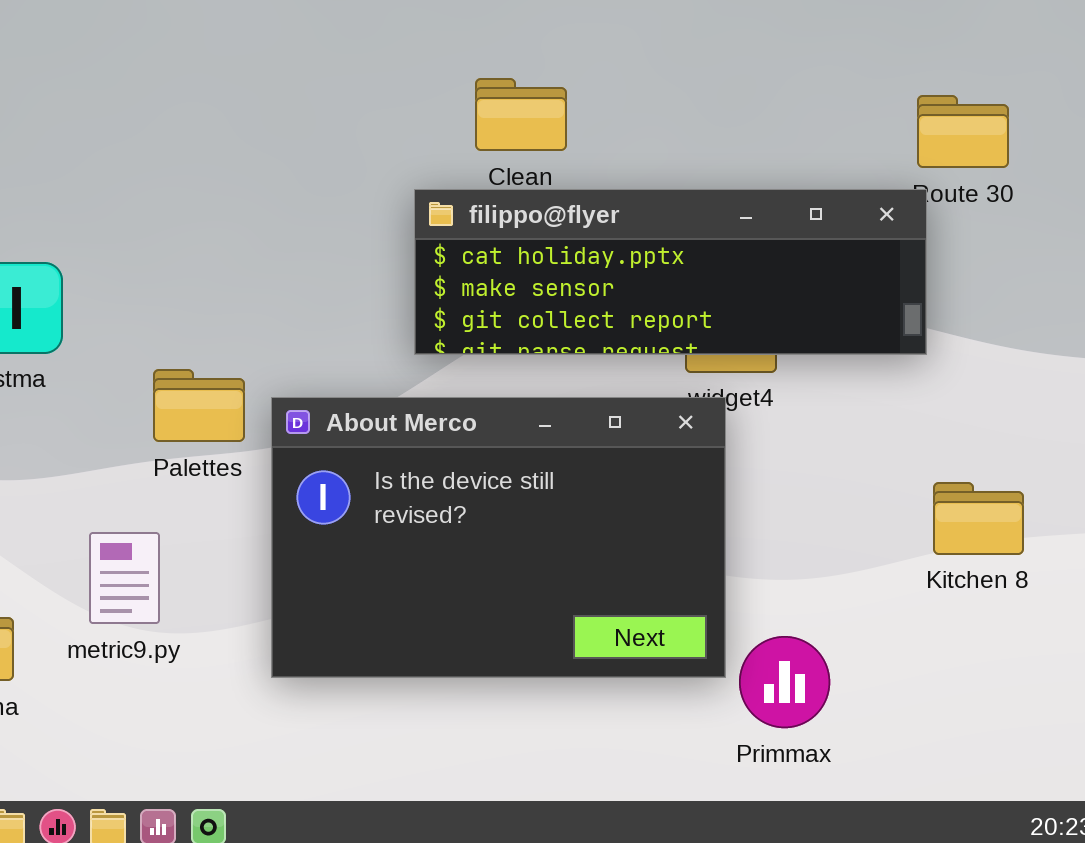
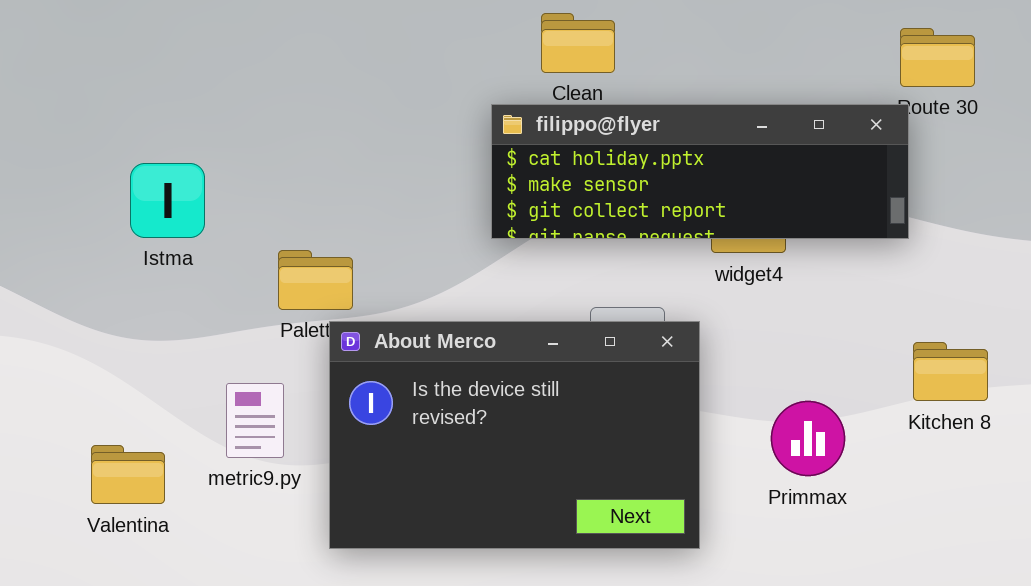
About Merco: [271,397,726,678] -> [329,321,700,549], moved
Primmax: [739,636,830,728] -> [771,401,845,476], moved

